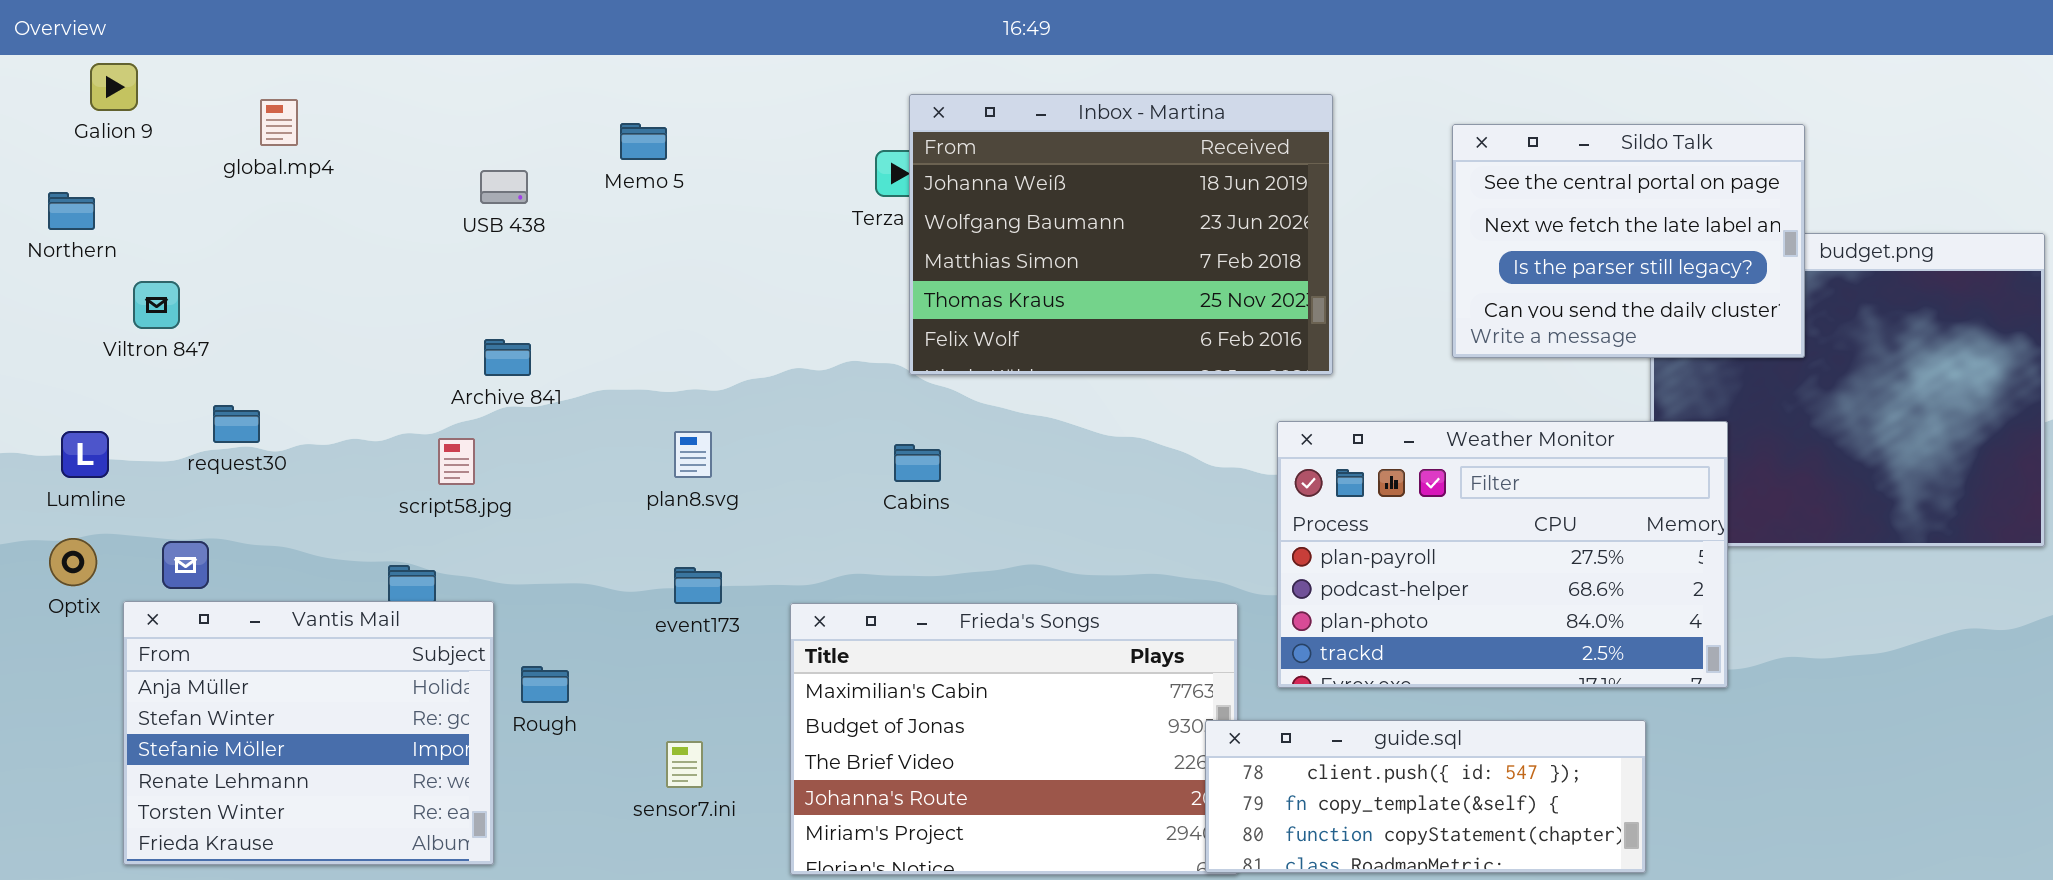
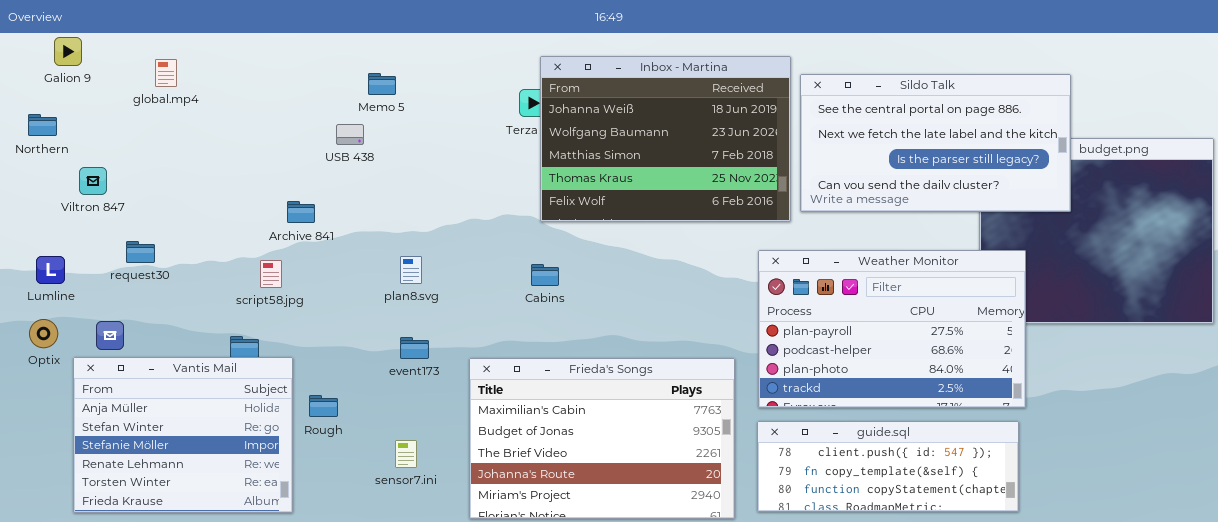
Sildo Talk: [1452,124,1805,358] -> [800,74,1071,212], resized
USB 438: [480,170,528,204] -> [336,124,364,145], moved
guide.sql: [1205,720,1646,873] -> [757,421,1019,512], moved

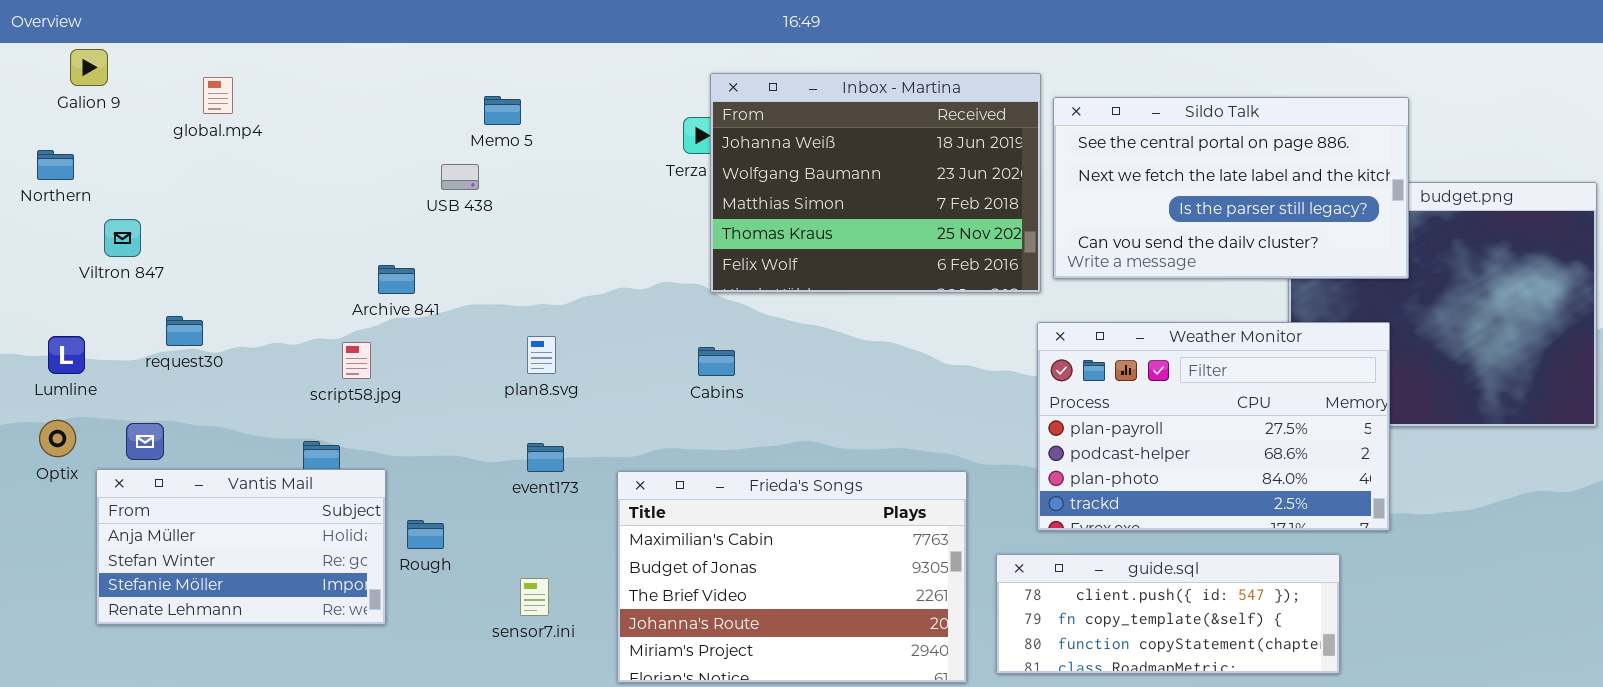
Weather Monitor: [758,250,1026,408] -> [1037,322,1390,531], moved
Vantis Mail: [73,357,293,513] -> [96,469,386,625], resized

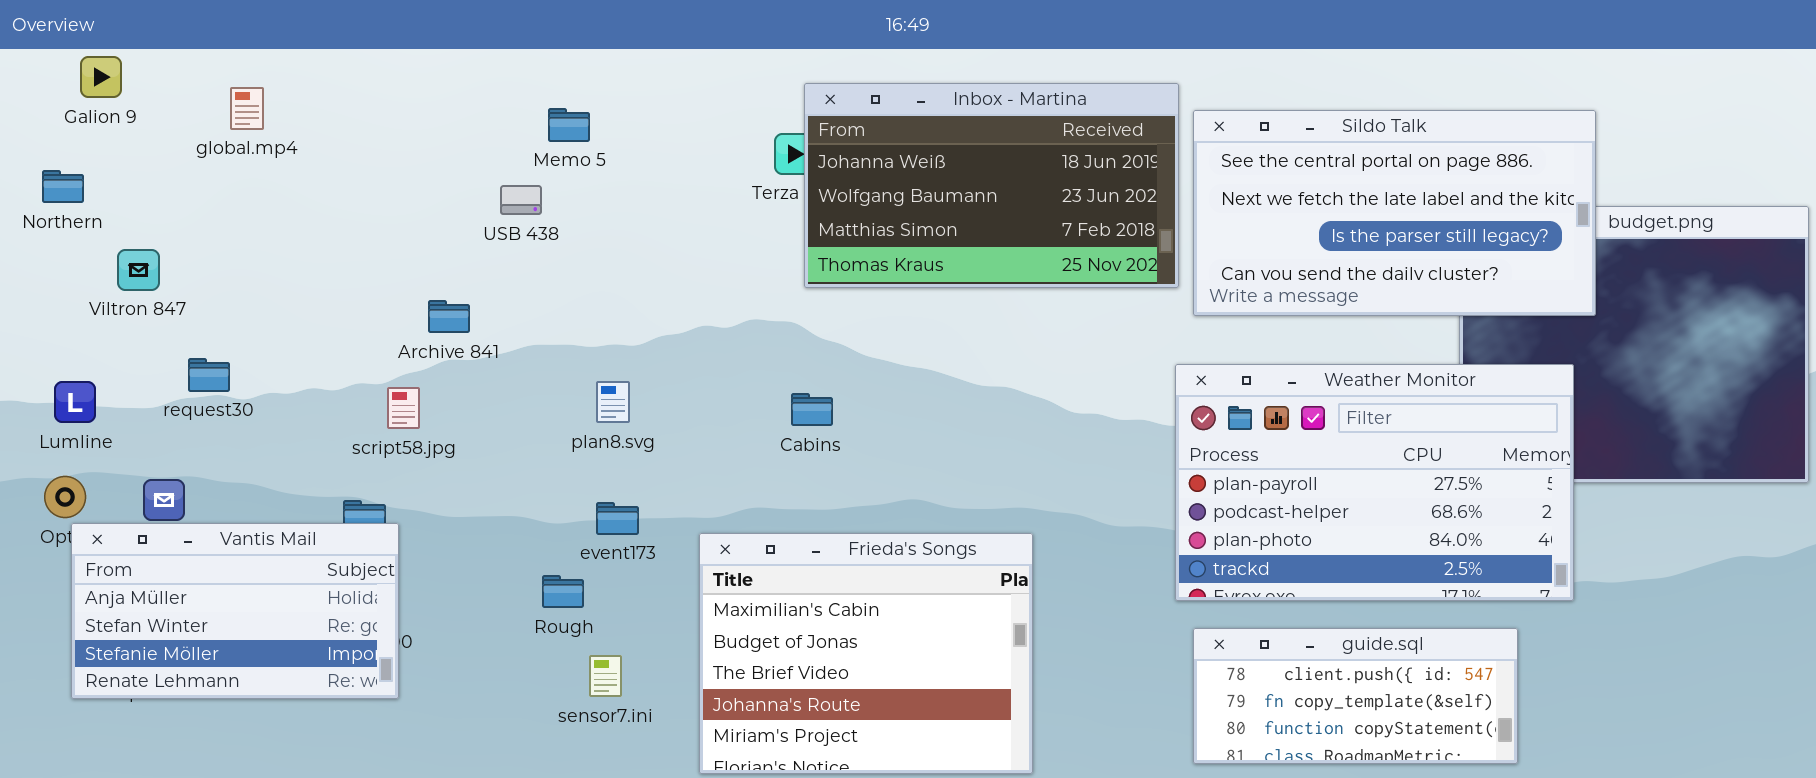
Inbox - Martina: [710,73,1041,293] -> [804,83,1179,288], resized
Vantis Mail: [96,469,386,625] -> [71,523,399,699], moved
Frieda's Songs: [617,471,967,683] -> [699,533,1033,774], resized
Rough: [407,520,444,549] -> [542,575,584,608], moved
guide.sql: [996,554,1340,674] -> [1193,628,1518,764], resized

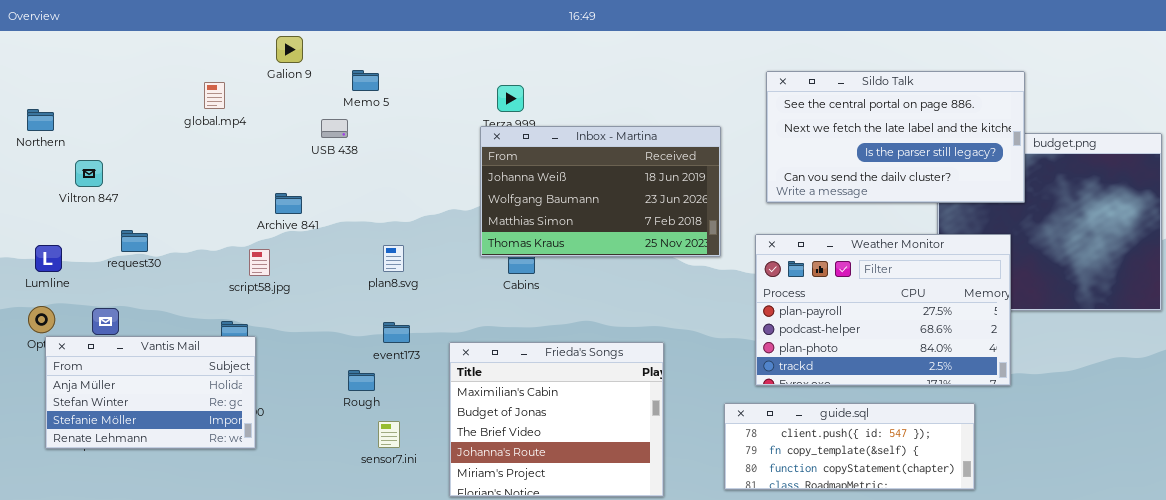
Galion 9: [80,56,122,98] -> [276,36,303,63], moved
Inbox - Martina: [804,83,1179,288] -> [480,126,721,257], moved
global.mp4: [230,87,264,130] -> [204,82,225,109], moved
guide.sql: [1193,628,1518,764] -> [724,403,975,490], resized

